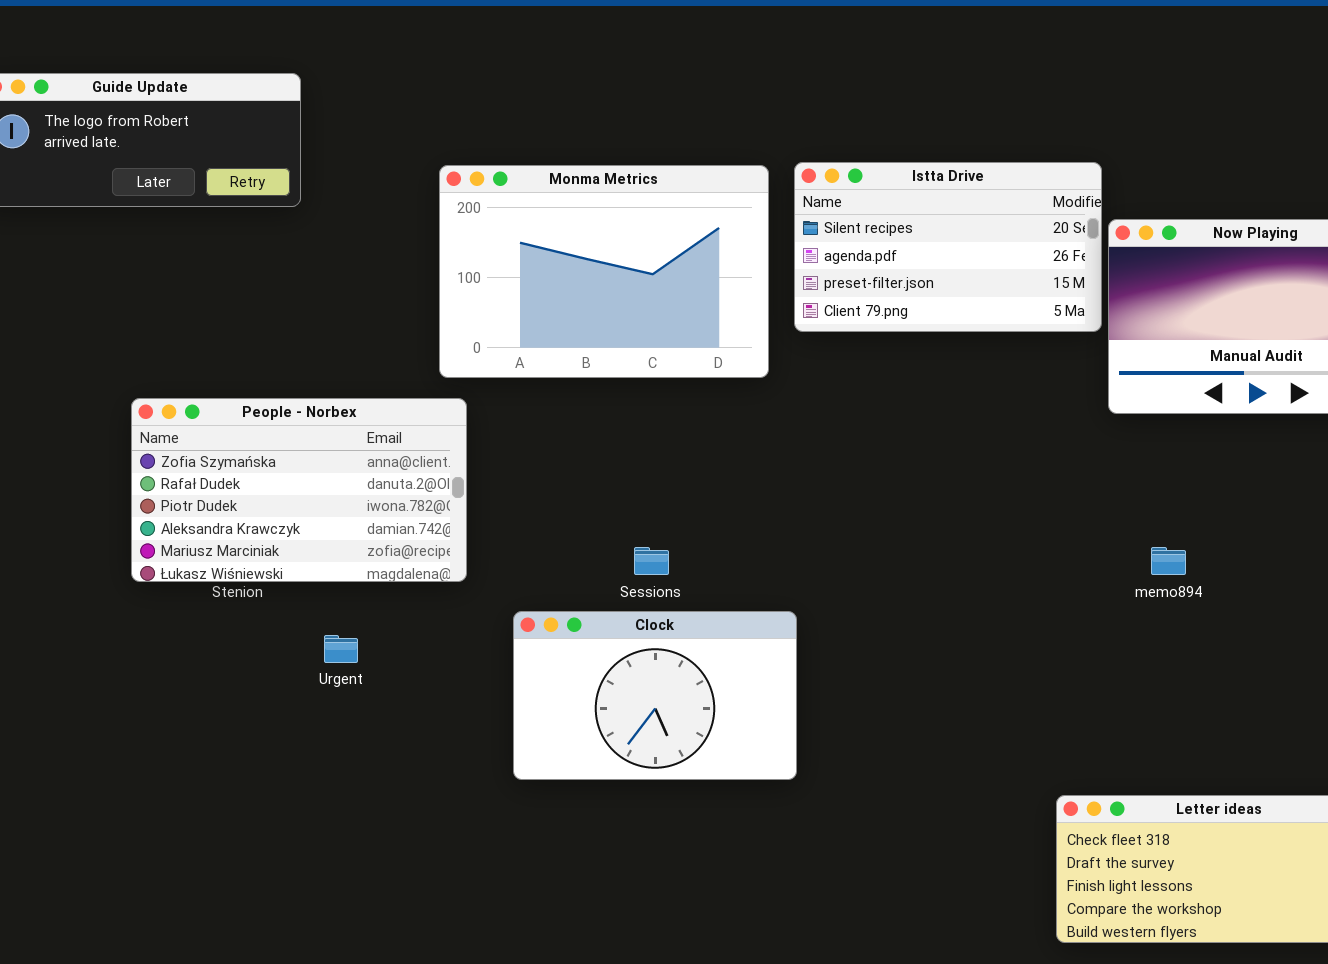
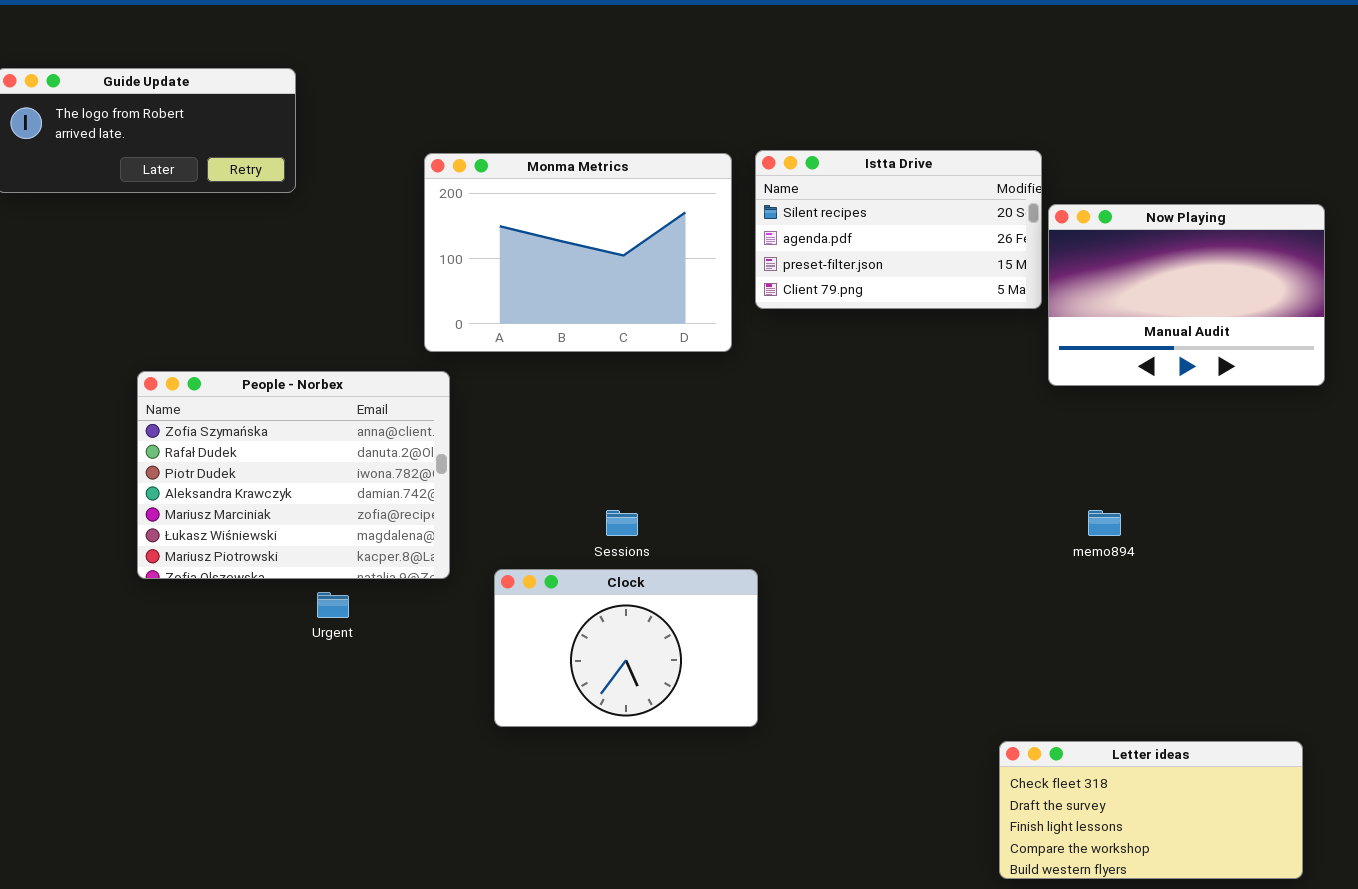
People - Norbex: [131,398,467,582] -> [137,371,450,579], resized

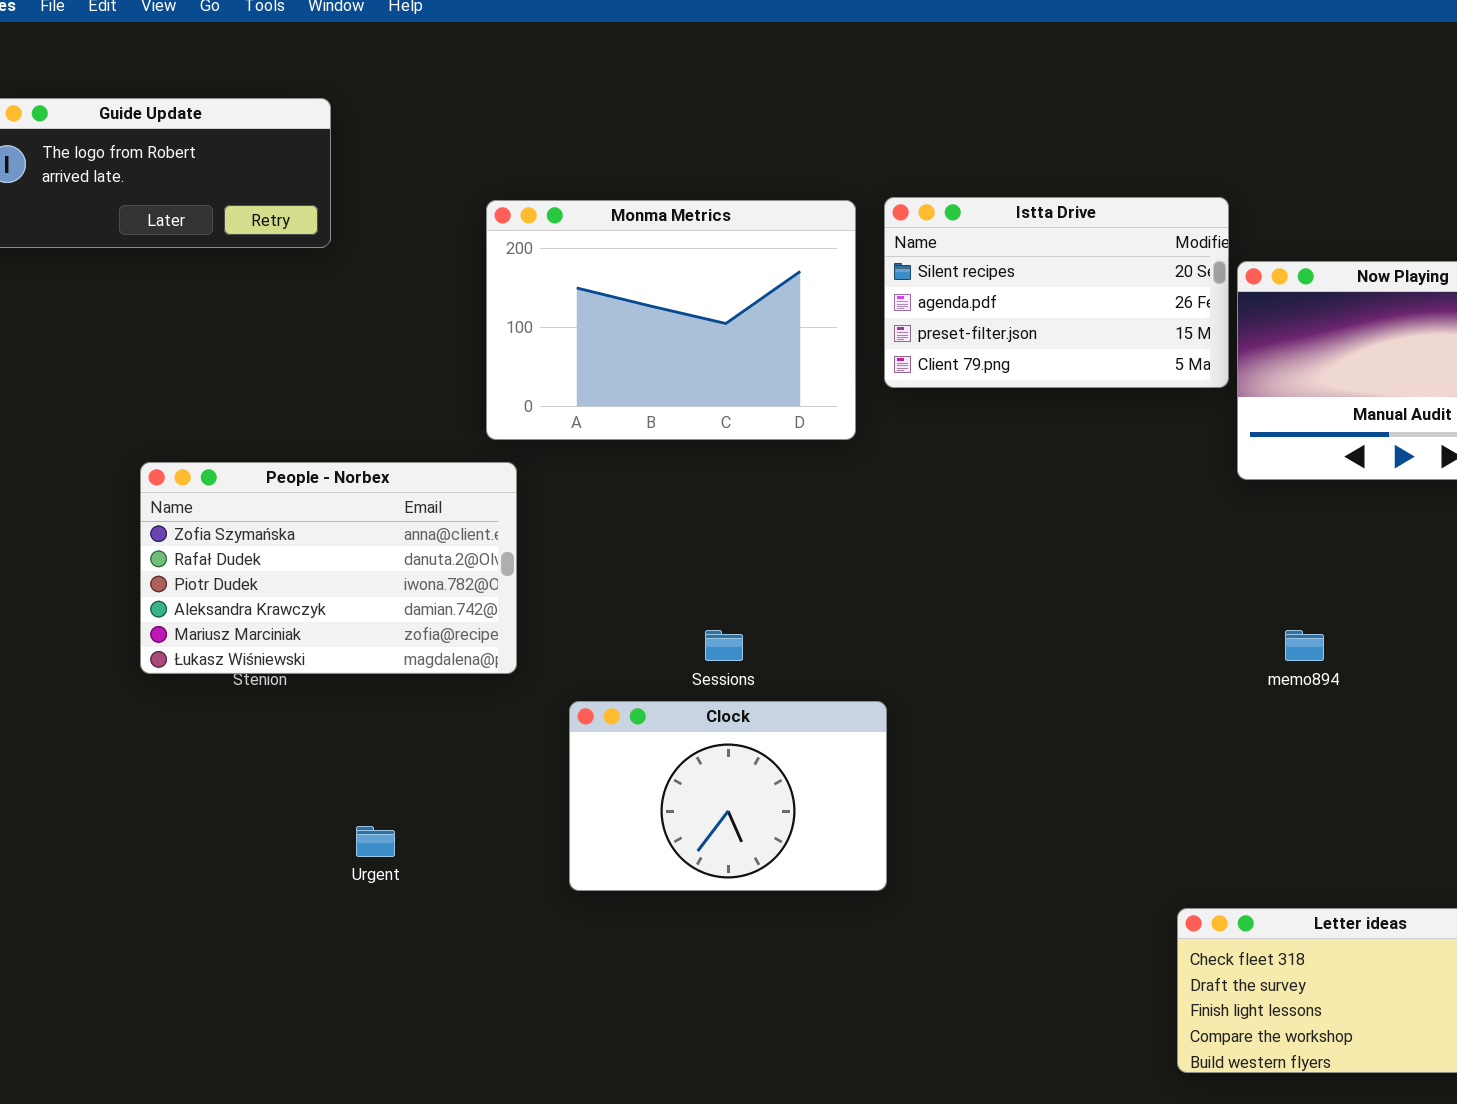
People - Norbex: [137,371,450,579] -> [140,462,517,674], resized
Urgent: [317,592,349,618] -> [356,826,395,857], moved

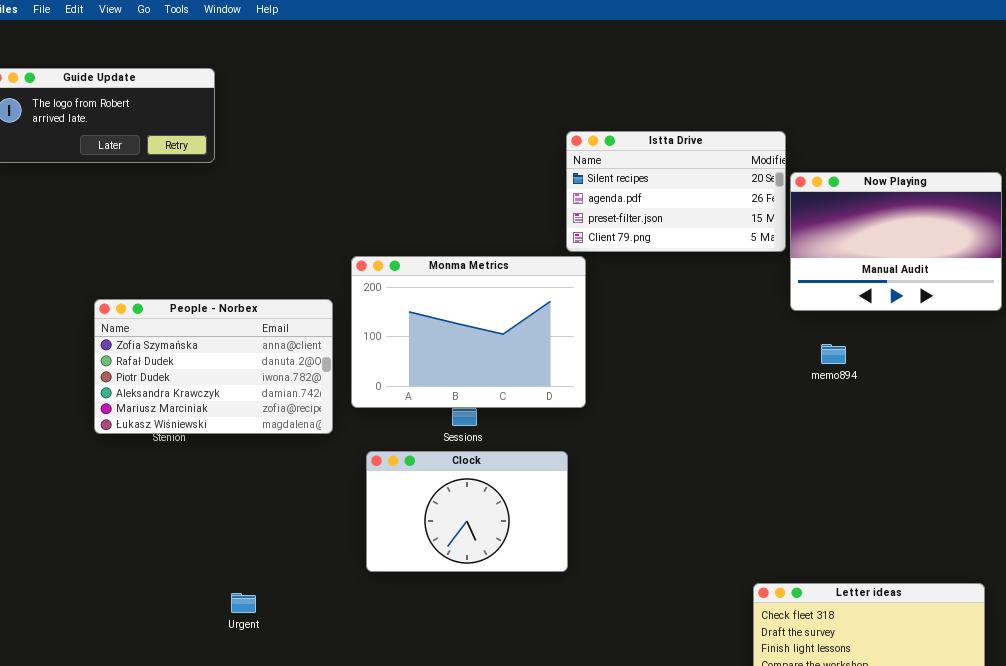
Monma Metrics: [486,200,856,440] -> [351,256,586,408], moved
memo894: [1285,630,1324,661] -> [821,344,846,364], moved
Urgent: [356,826,395,857] -> [231,593,256,613], moved

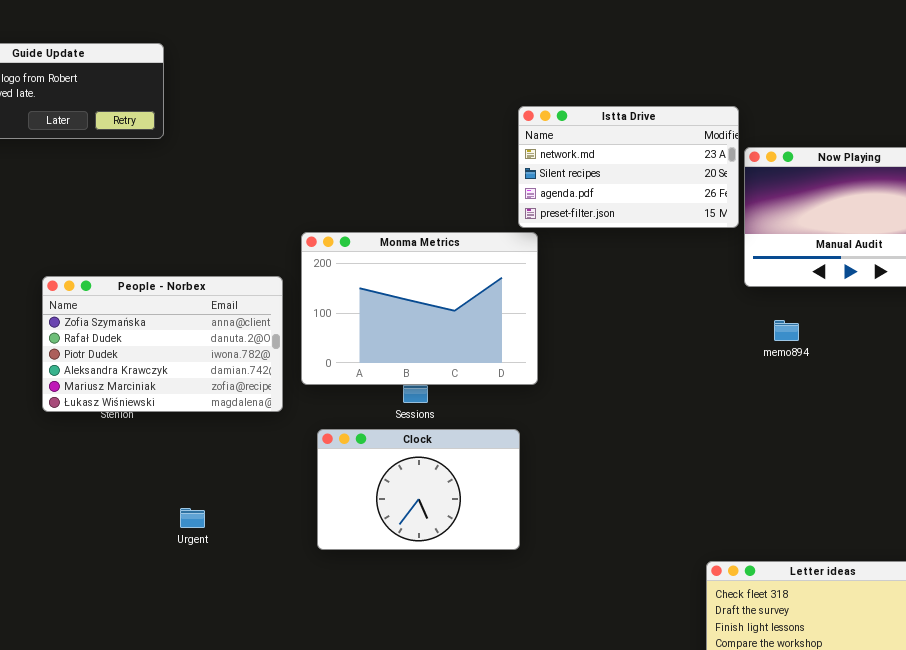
Istta Drive: [566,131,786,252] -> [518,106,739,228], scrolled up 1 row
Urgent: [231,593,256,613] -> [180,508,205,528], moved

